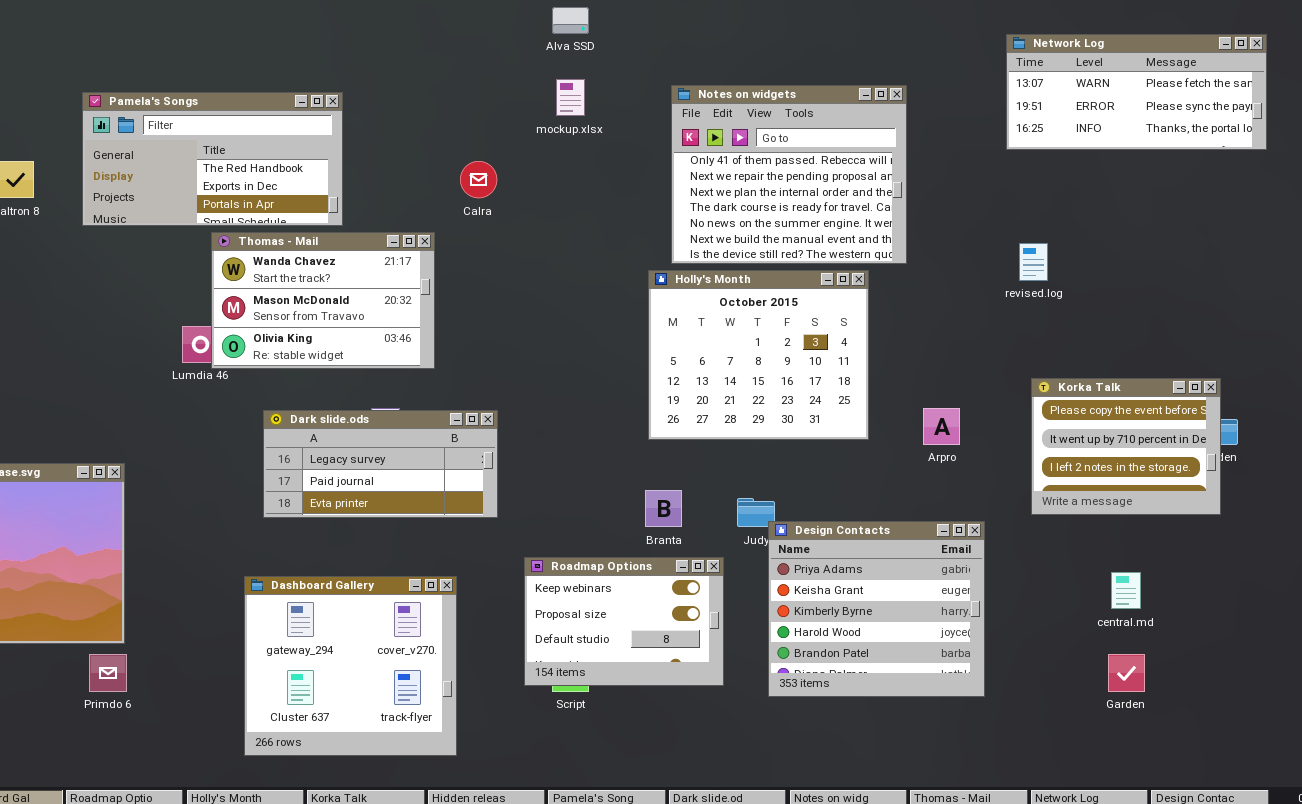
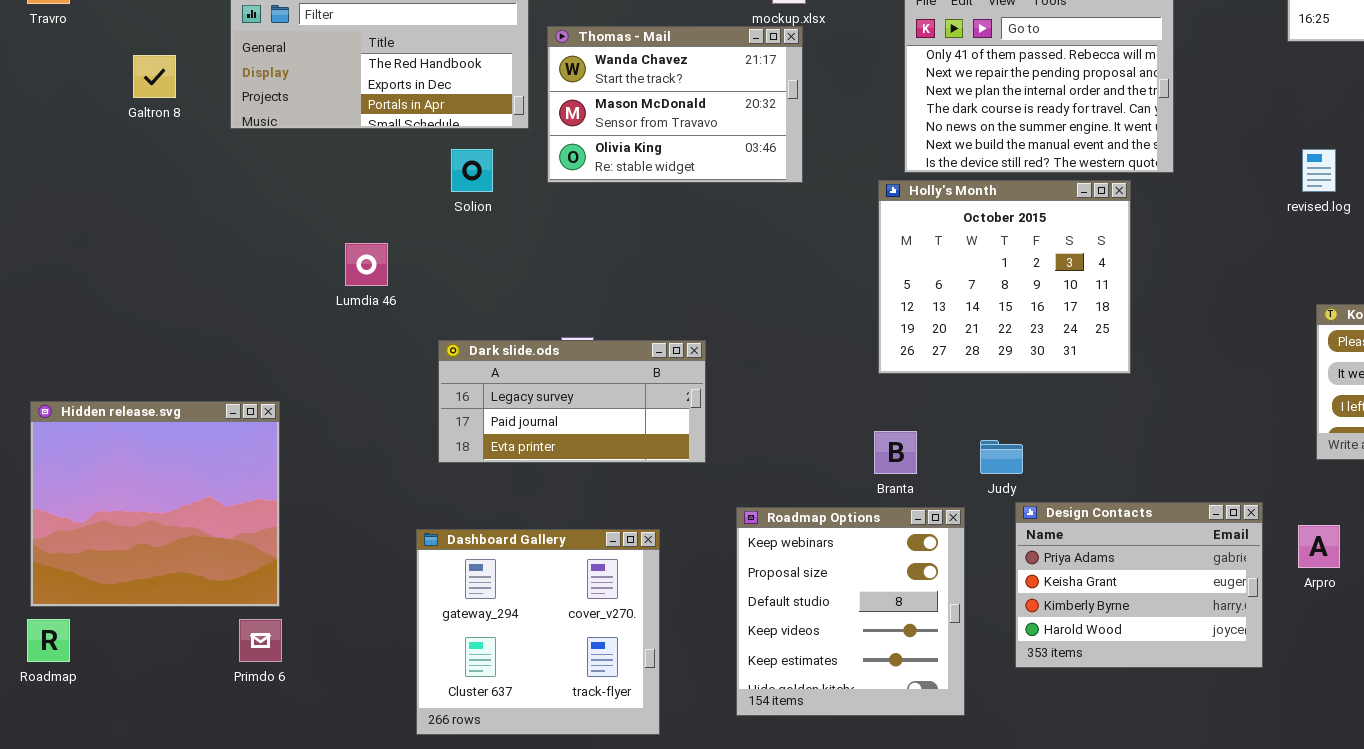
Thomas - Mail: [211,232,435,369] -> [547,26,803,183], moved
Arpro: [923,408,960,445] -> [1298,525,1340,568], moved
Design Contacts: [768,521,985,697] -> [1015,502,1263,668], resized
Roadmap Options: [524,557,724,686] -> [736,507,965,716], resized

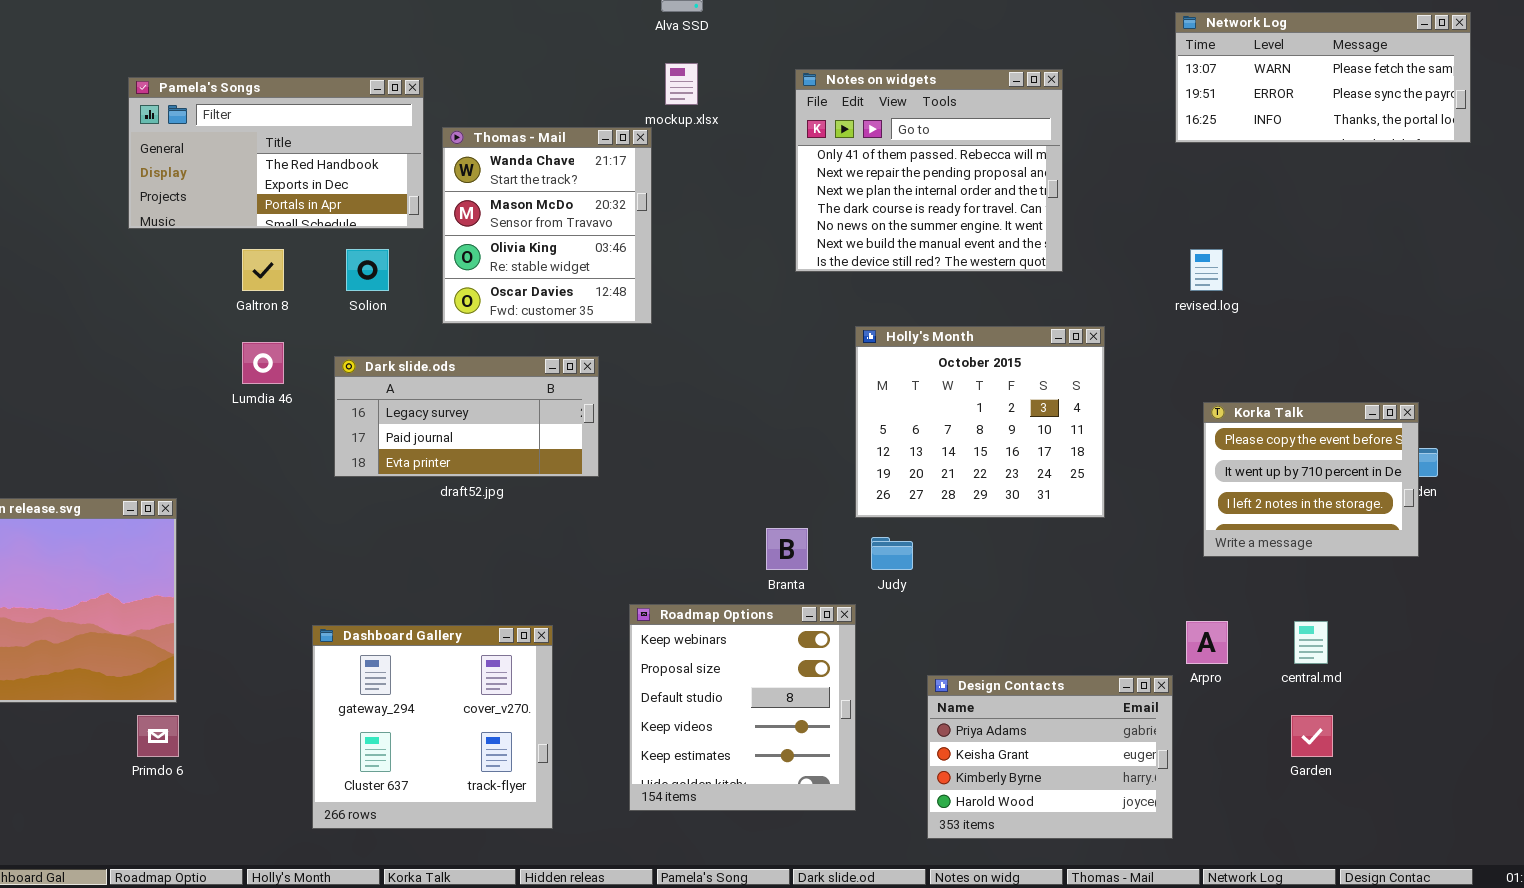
Thomas - Mail: [547,26,803,183] -> [442,127,652,324], resized
Galtron 8: [133,55,176,98] -> [242,249,284,291], moved
Holly's Month: [878,180,1131,374] -> [855,326,1105,518], moved
Dark slide.ods: [438,340,706,463] -> [334,356,599,477], moved
Design Contacts: [1015,502,1263,668] -> [927,675,1173,839], moved

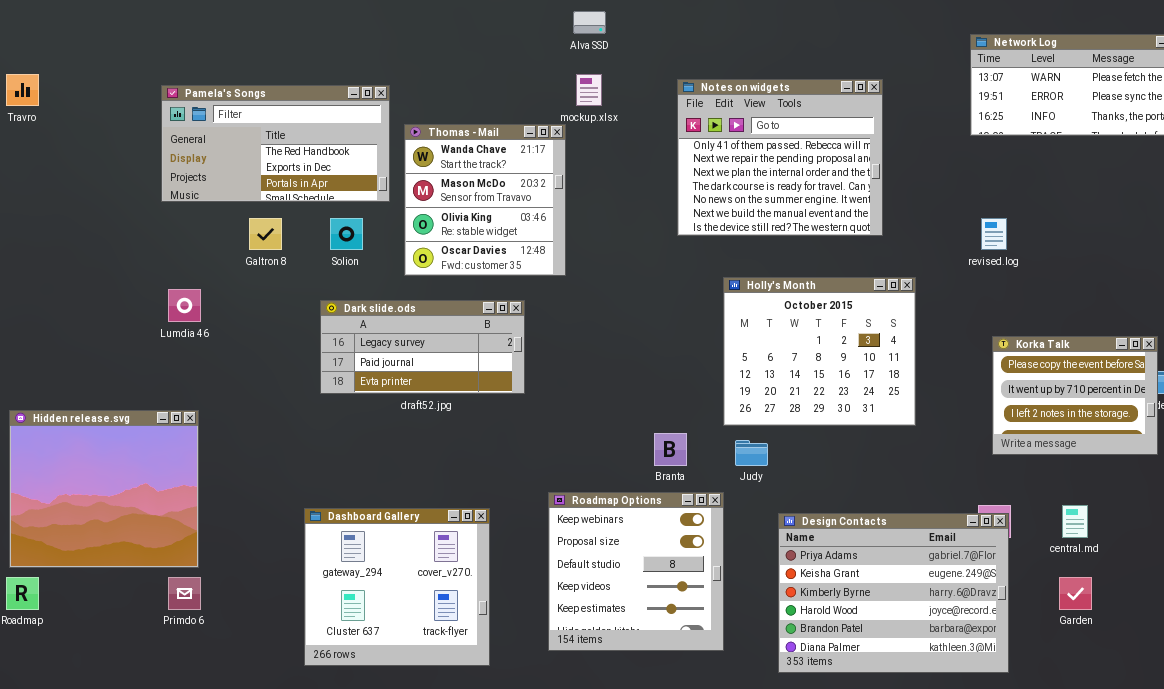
Lumdia 46: [242,342,284,384] -> [168,289,201,322], moved
Design Contacts: [927,675,1173,839] -> [778,513,1009,673], resized

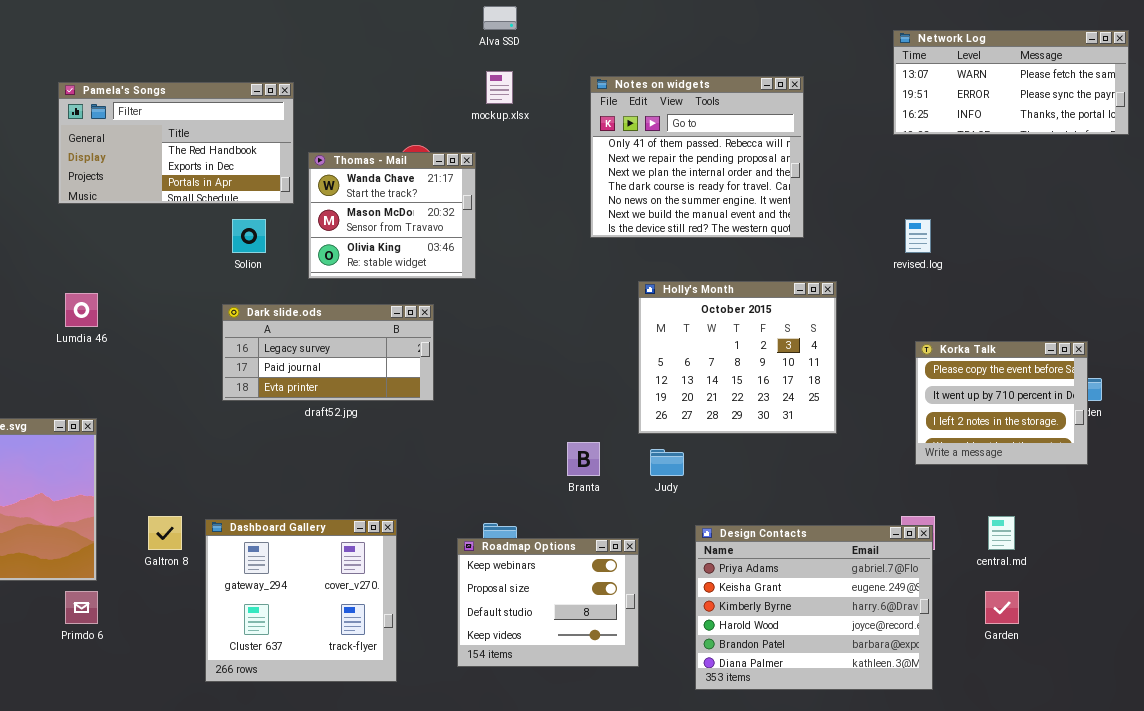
Thomas - Mail: [404,124,566,276] -> [308,152,476,279], resized
Galtron 8: [249,218,282,250] -> [148,516,182,550], moved
Roadmap Options: [548,492,724,651] -> [457,538,639,667], resized

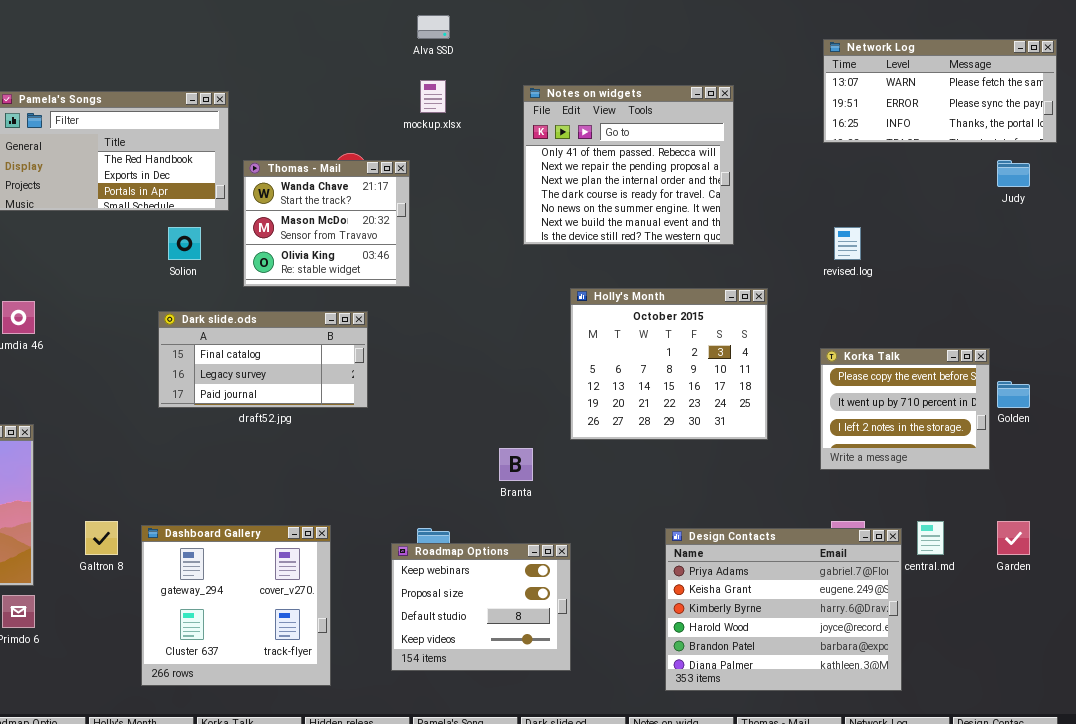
Dark slide.ods: [222,304,434,401] -> [158,311,368,408], scrolled up 1 row
Korka Talk: [915,341,1088,465] -> [820,348,990,470], moved
Judy: [650,449,684,476] -> [997,160,1030,187], moved
Design Contacts: [695,525,933,690] -> [665,528,902,691], moved
Garden: [985,591,1019,624] -> [997,521,1030,555], moved

